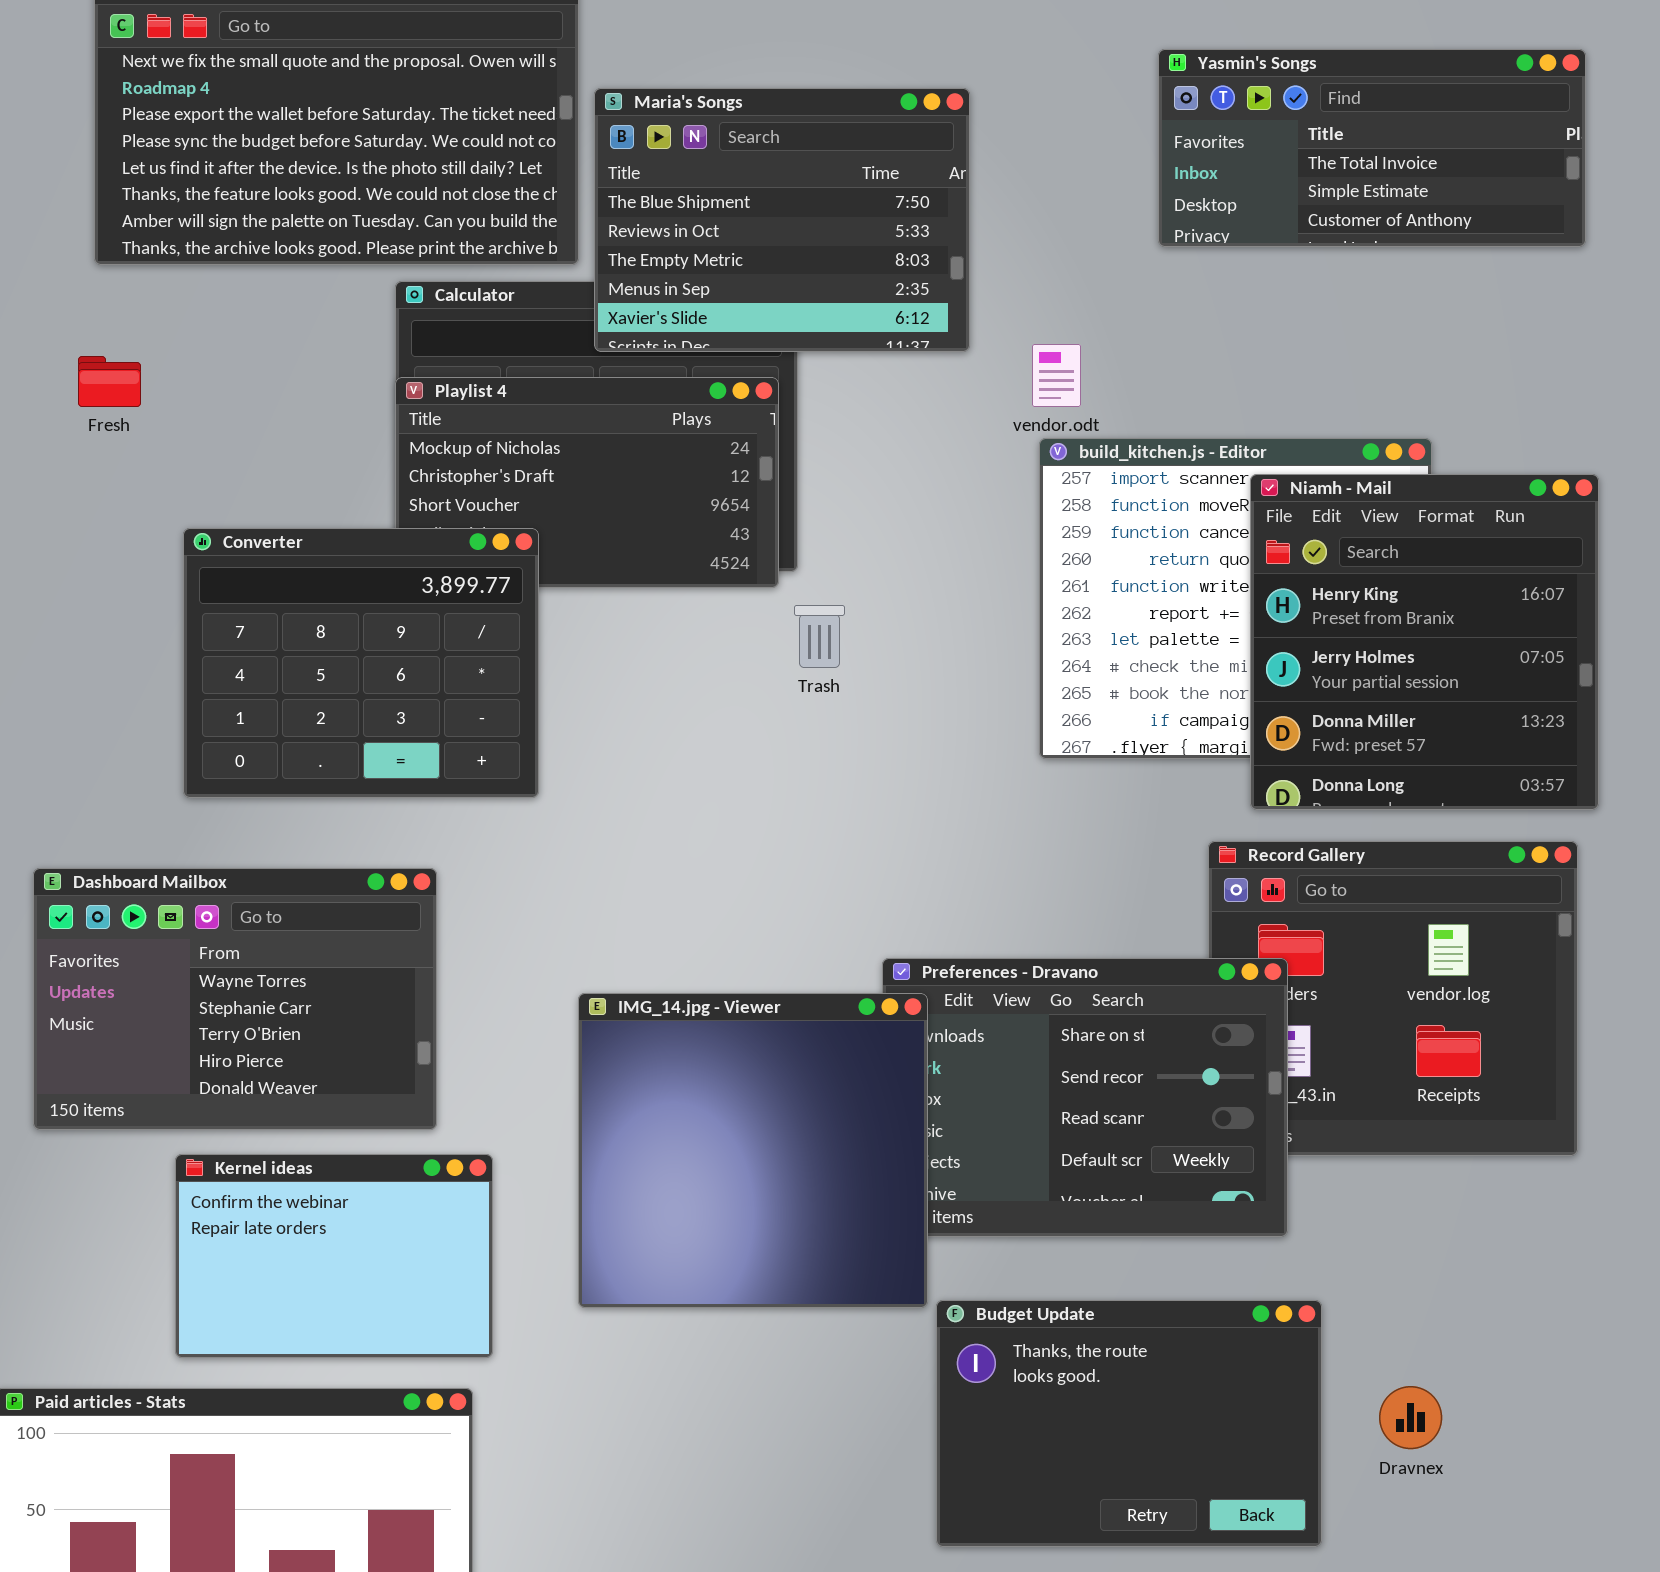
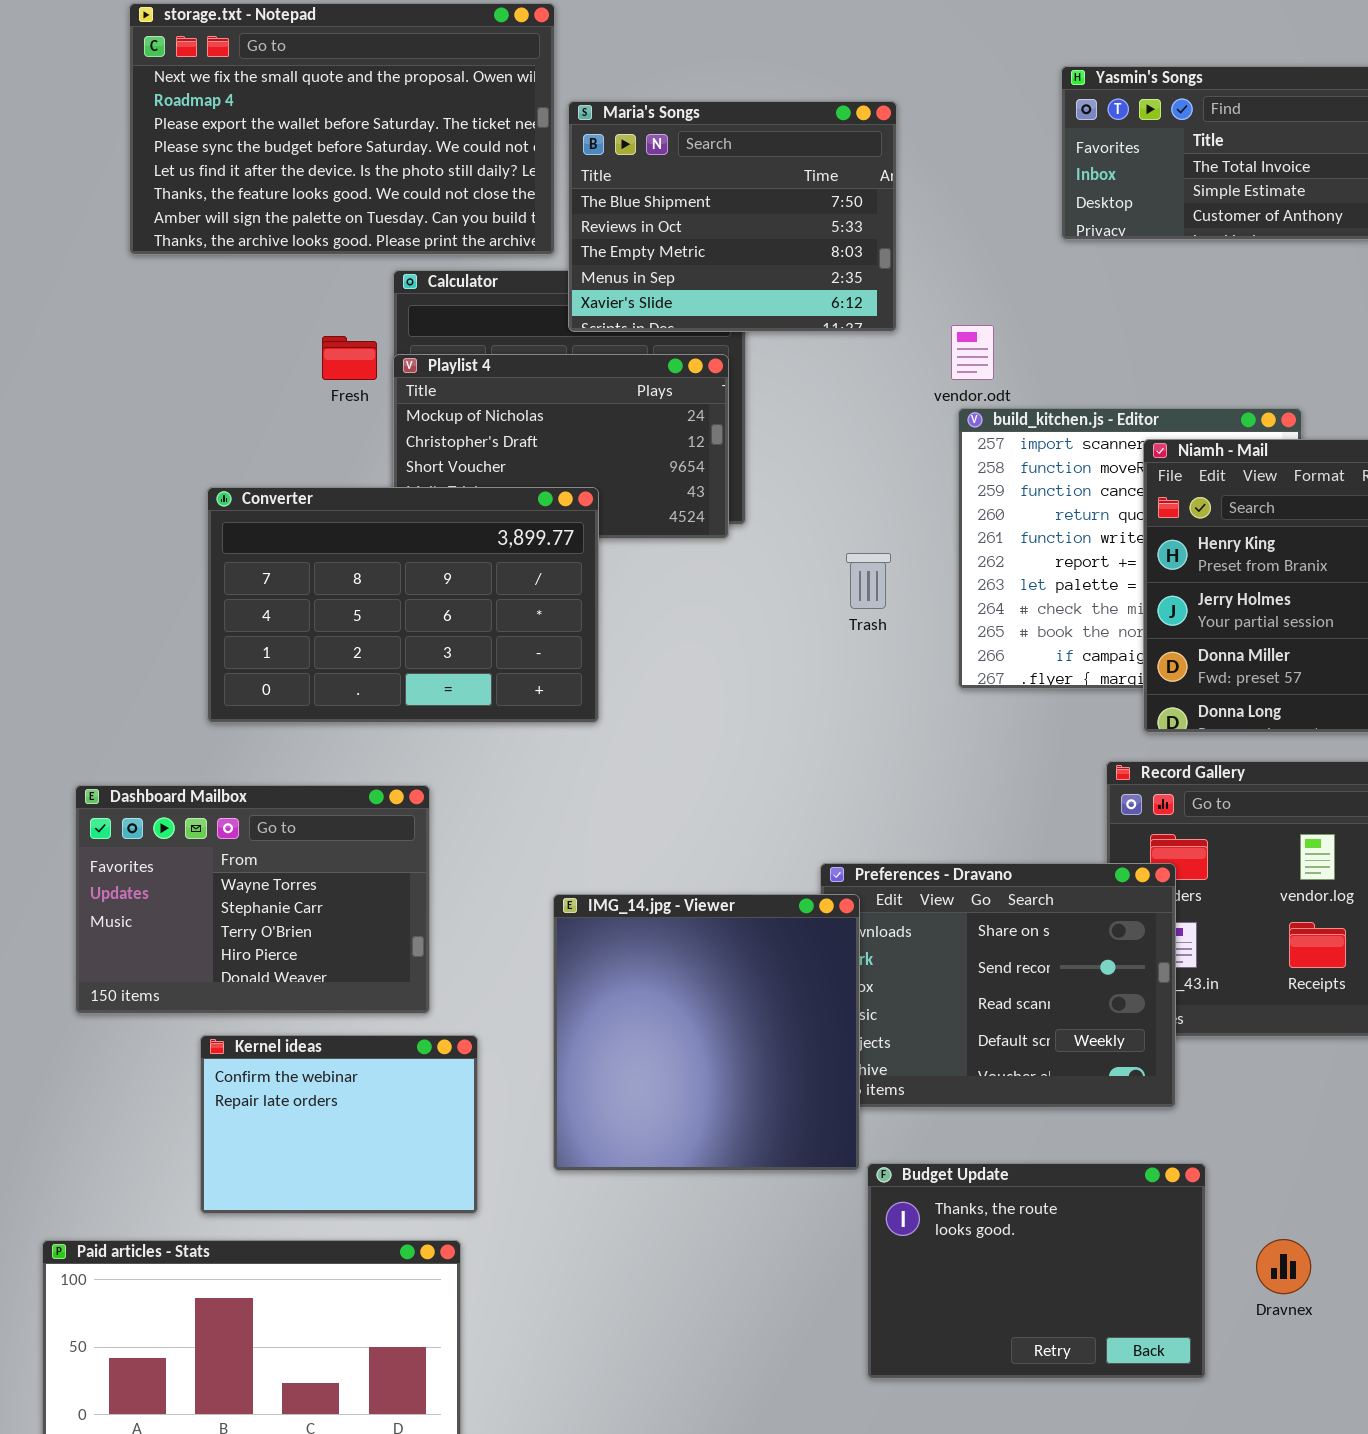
Fresh: [78,356,141,407] -> [322,336,377,380], moved
Converter: [183,528,539,798] -> [207,487,599,723], resized
Trash: [794,605,845,668] -> [846,553,891,609], moved

